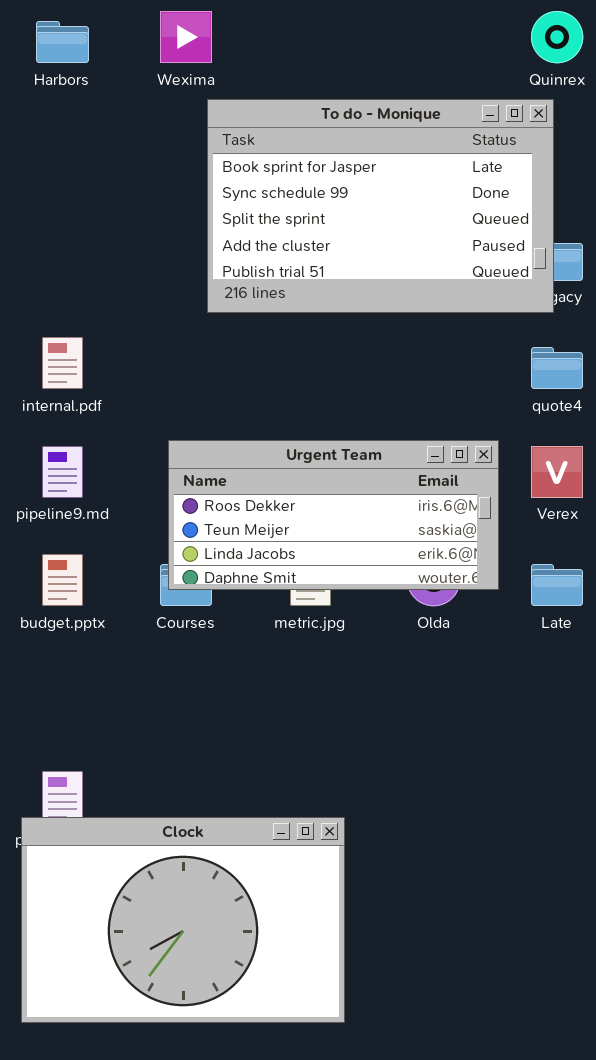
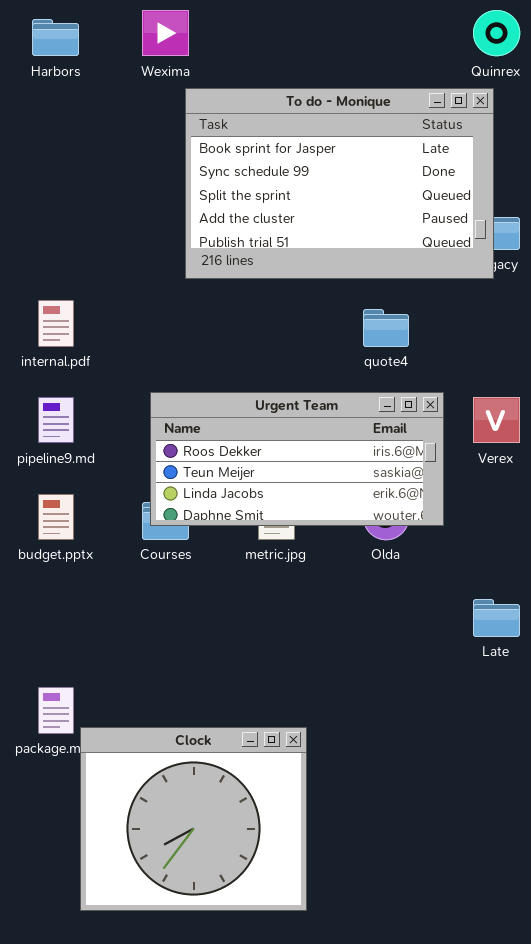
quote4: [531,347,583,389] -> [363,309,409,347], moved
Late: [531,564,583,606] -> [473,599,520,637], moved
Clock: [21,817,345,1023] -> [80,727,307,911], resized

